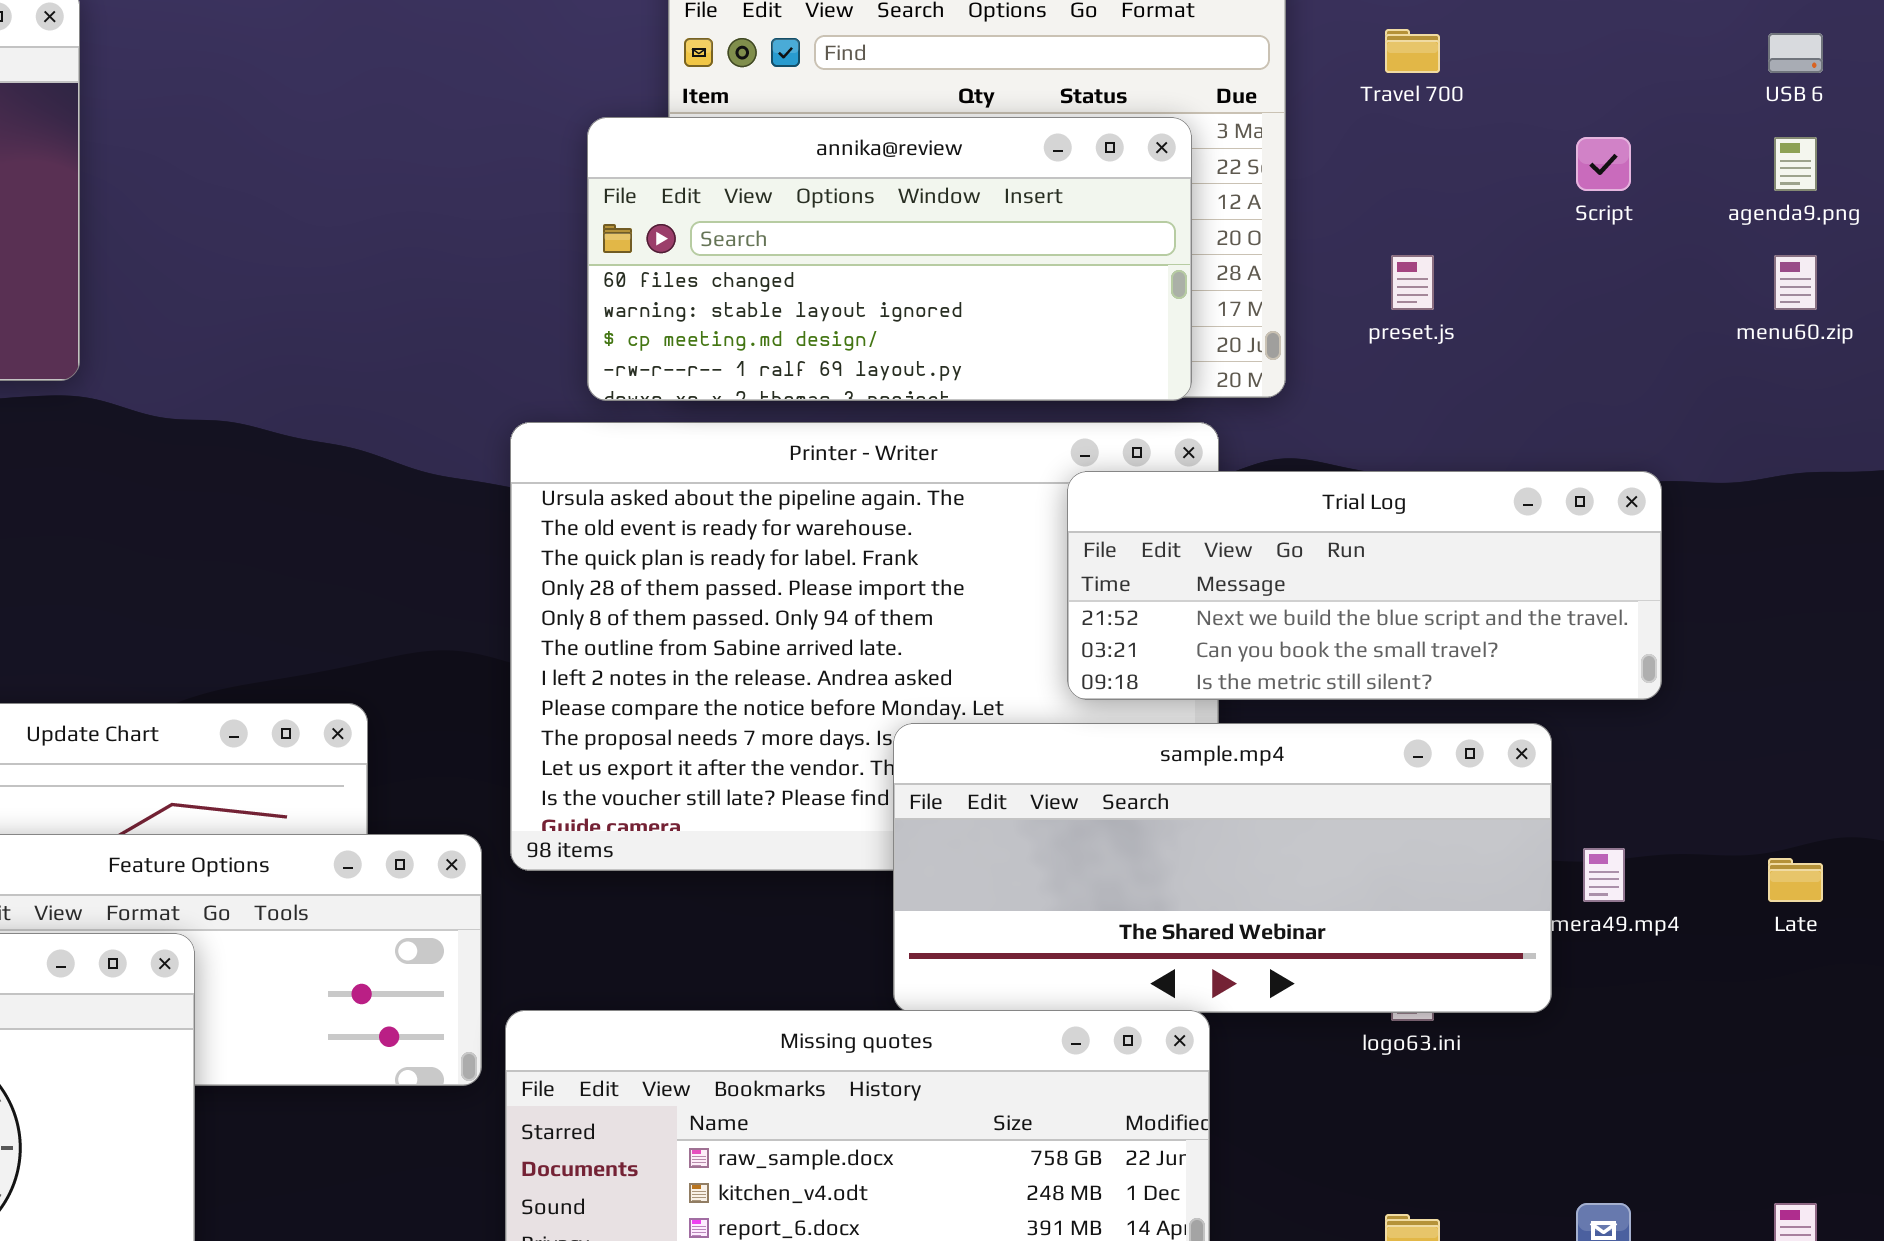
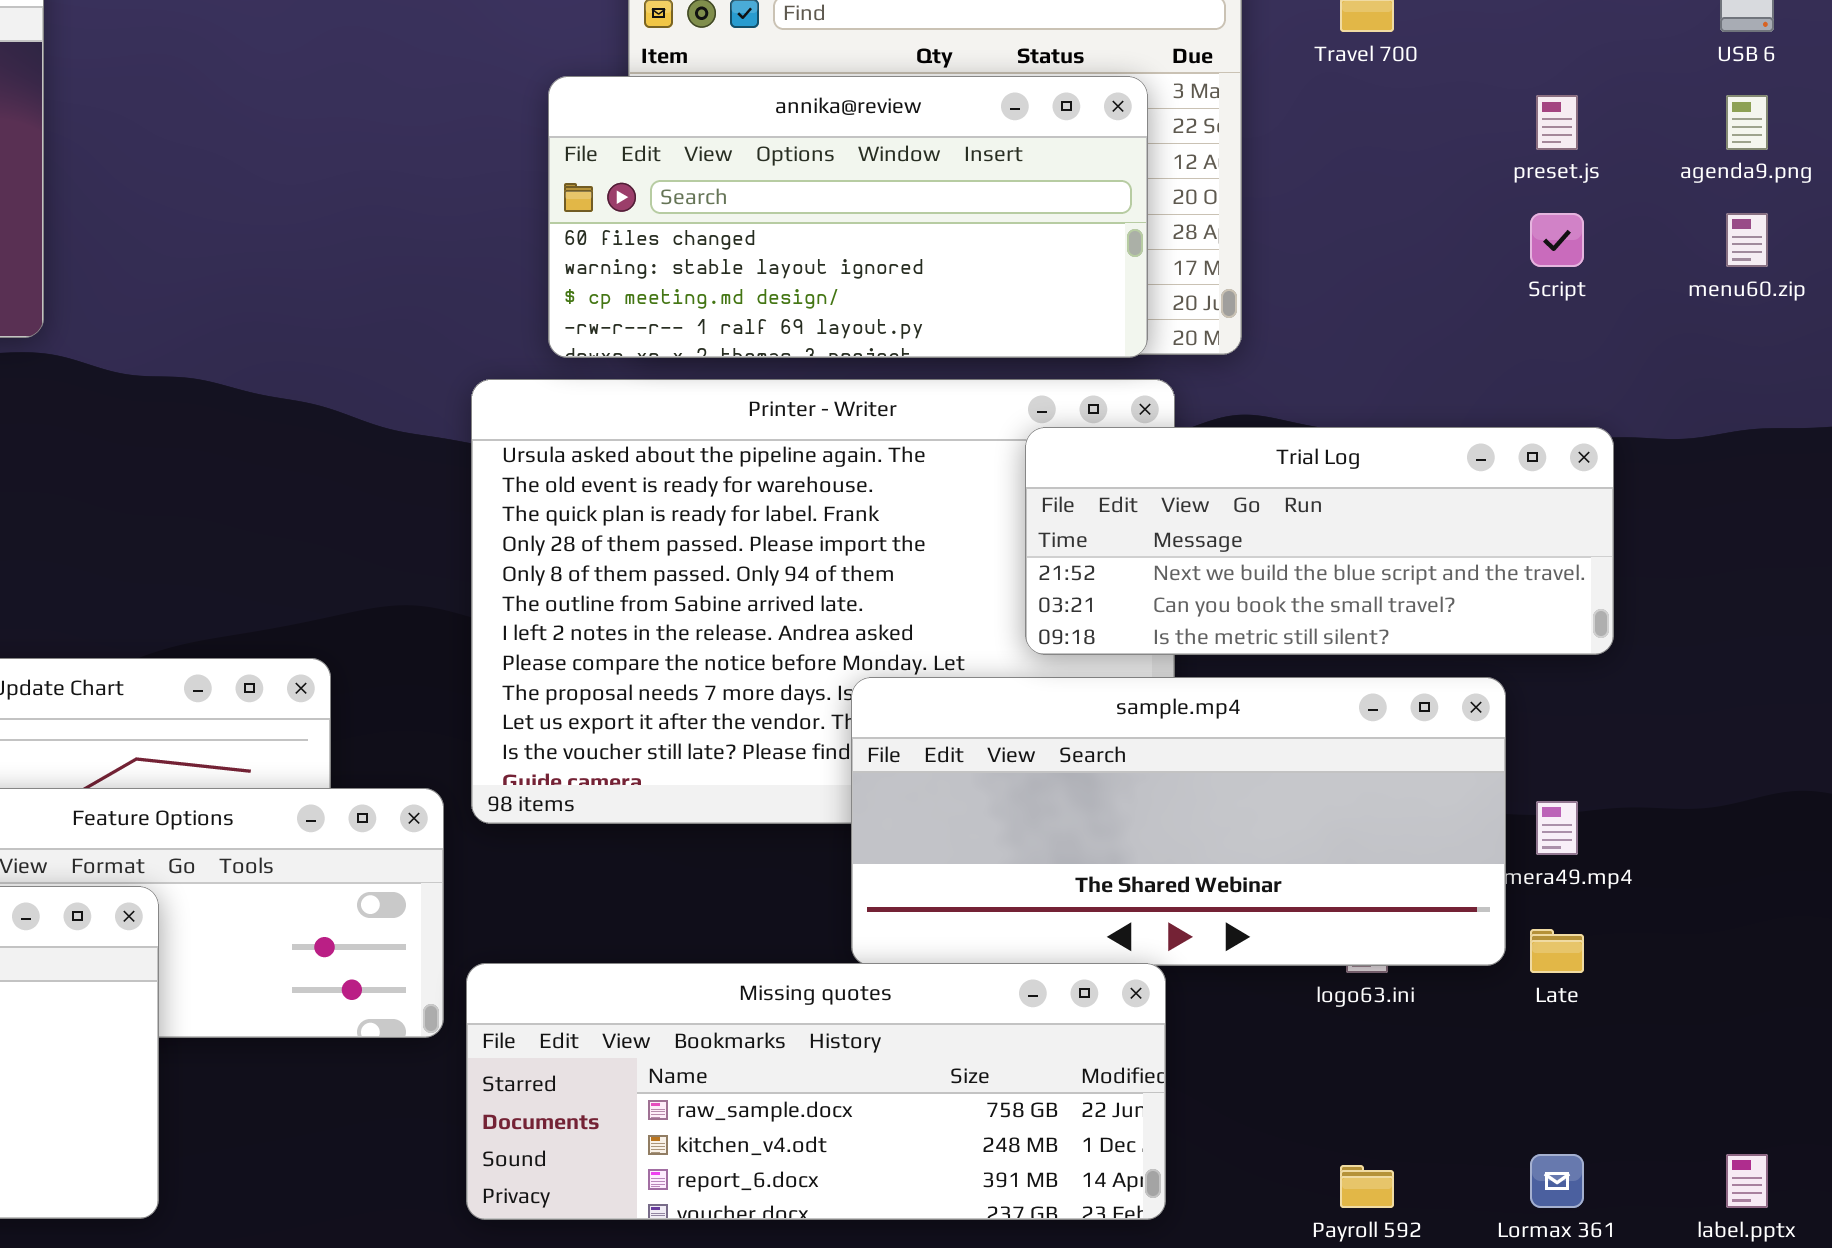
Script: [1576,137,1631,191] -> [1530,213,1584,267], moved
preset.js: [1391,255,1434,310] -> [1536,95,1578,150], moved
Late: [1768,858,1823,902] -> [1530,929,1584,973], moved

